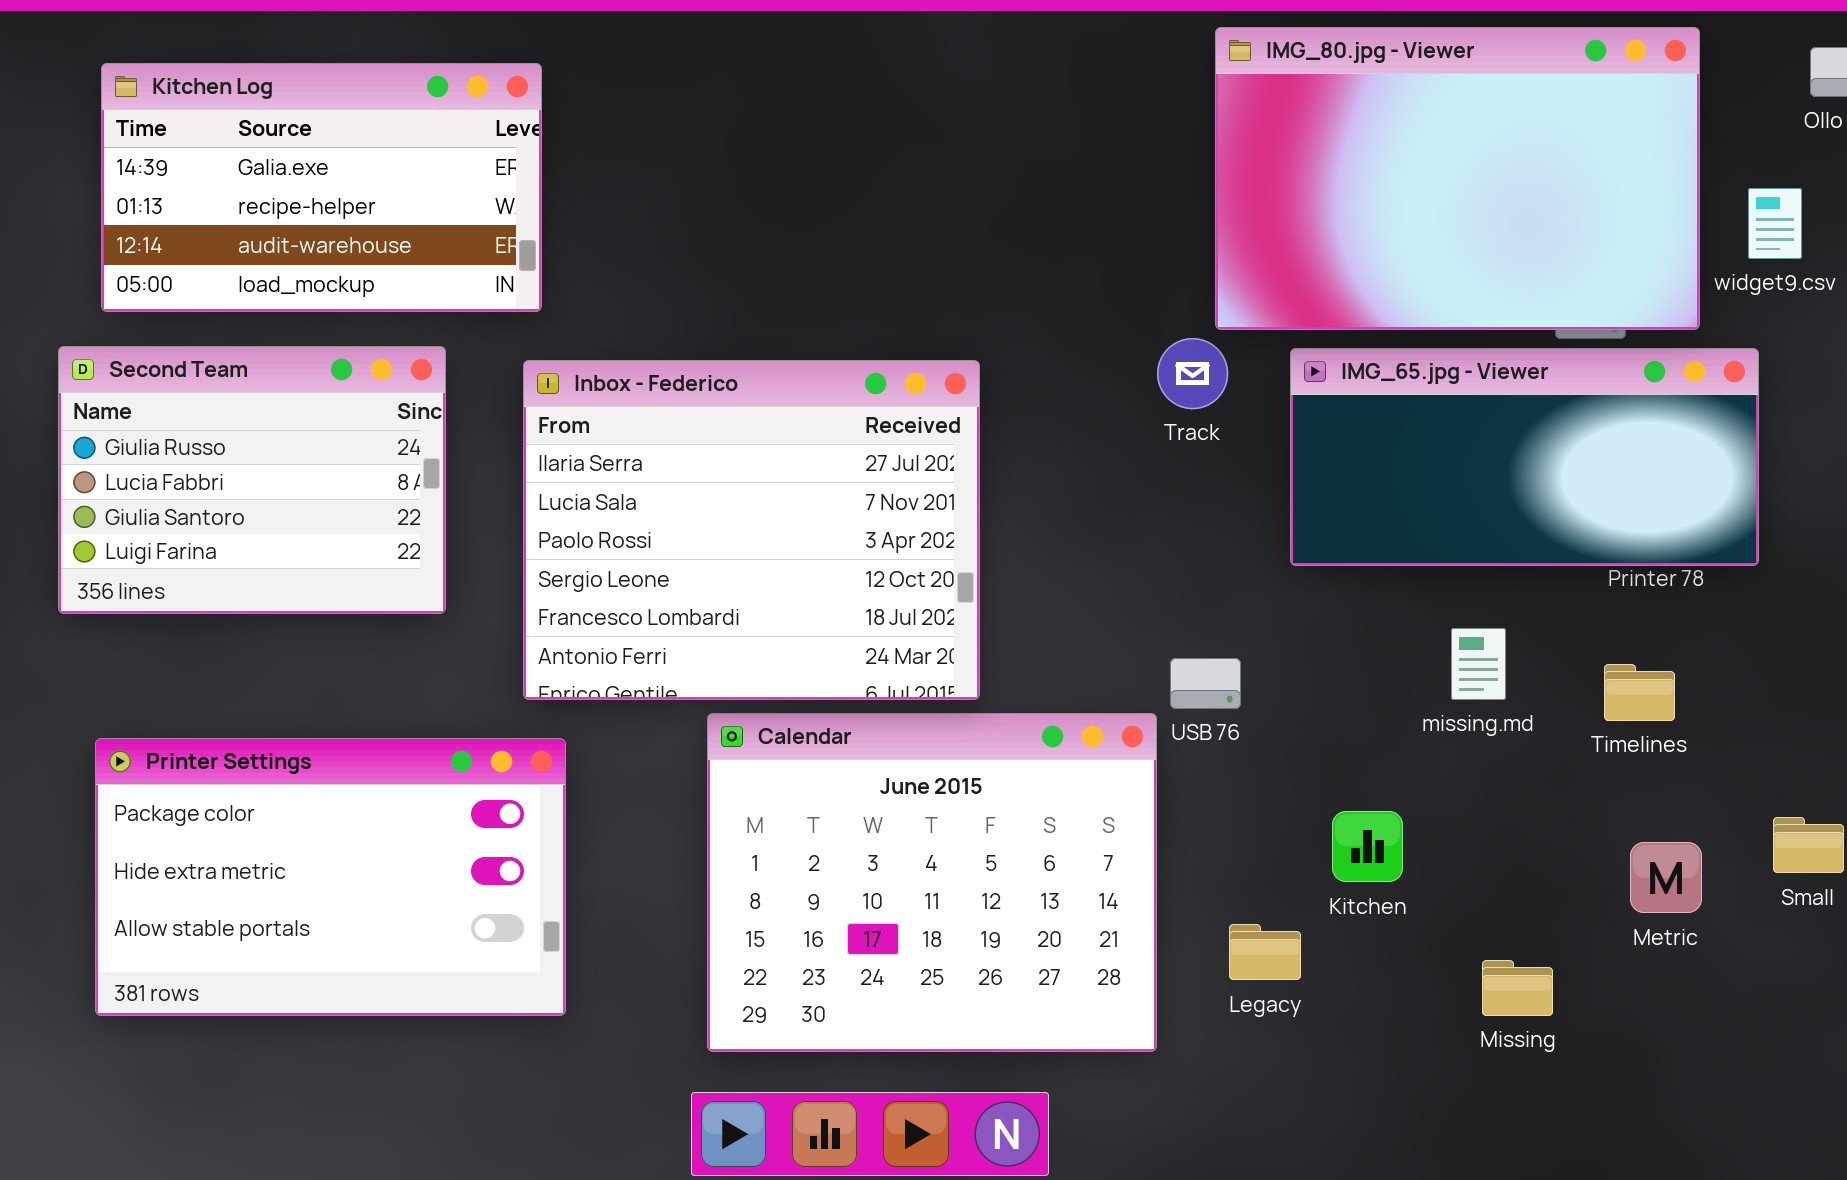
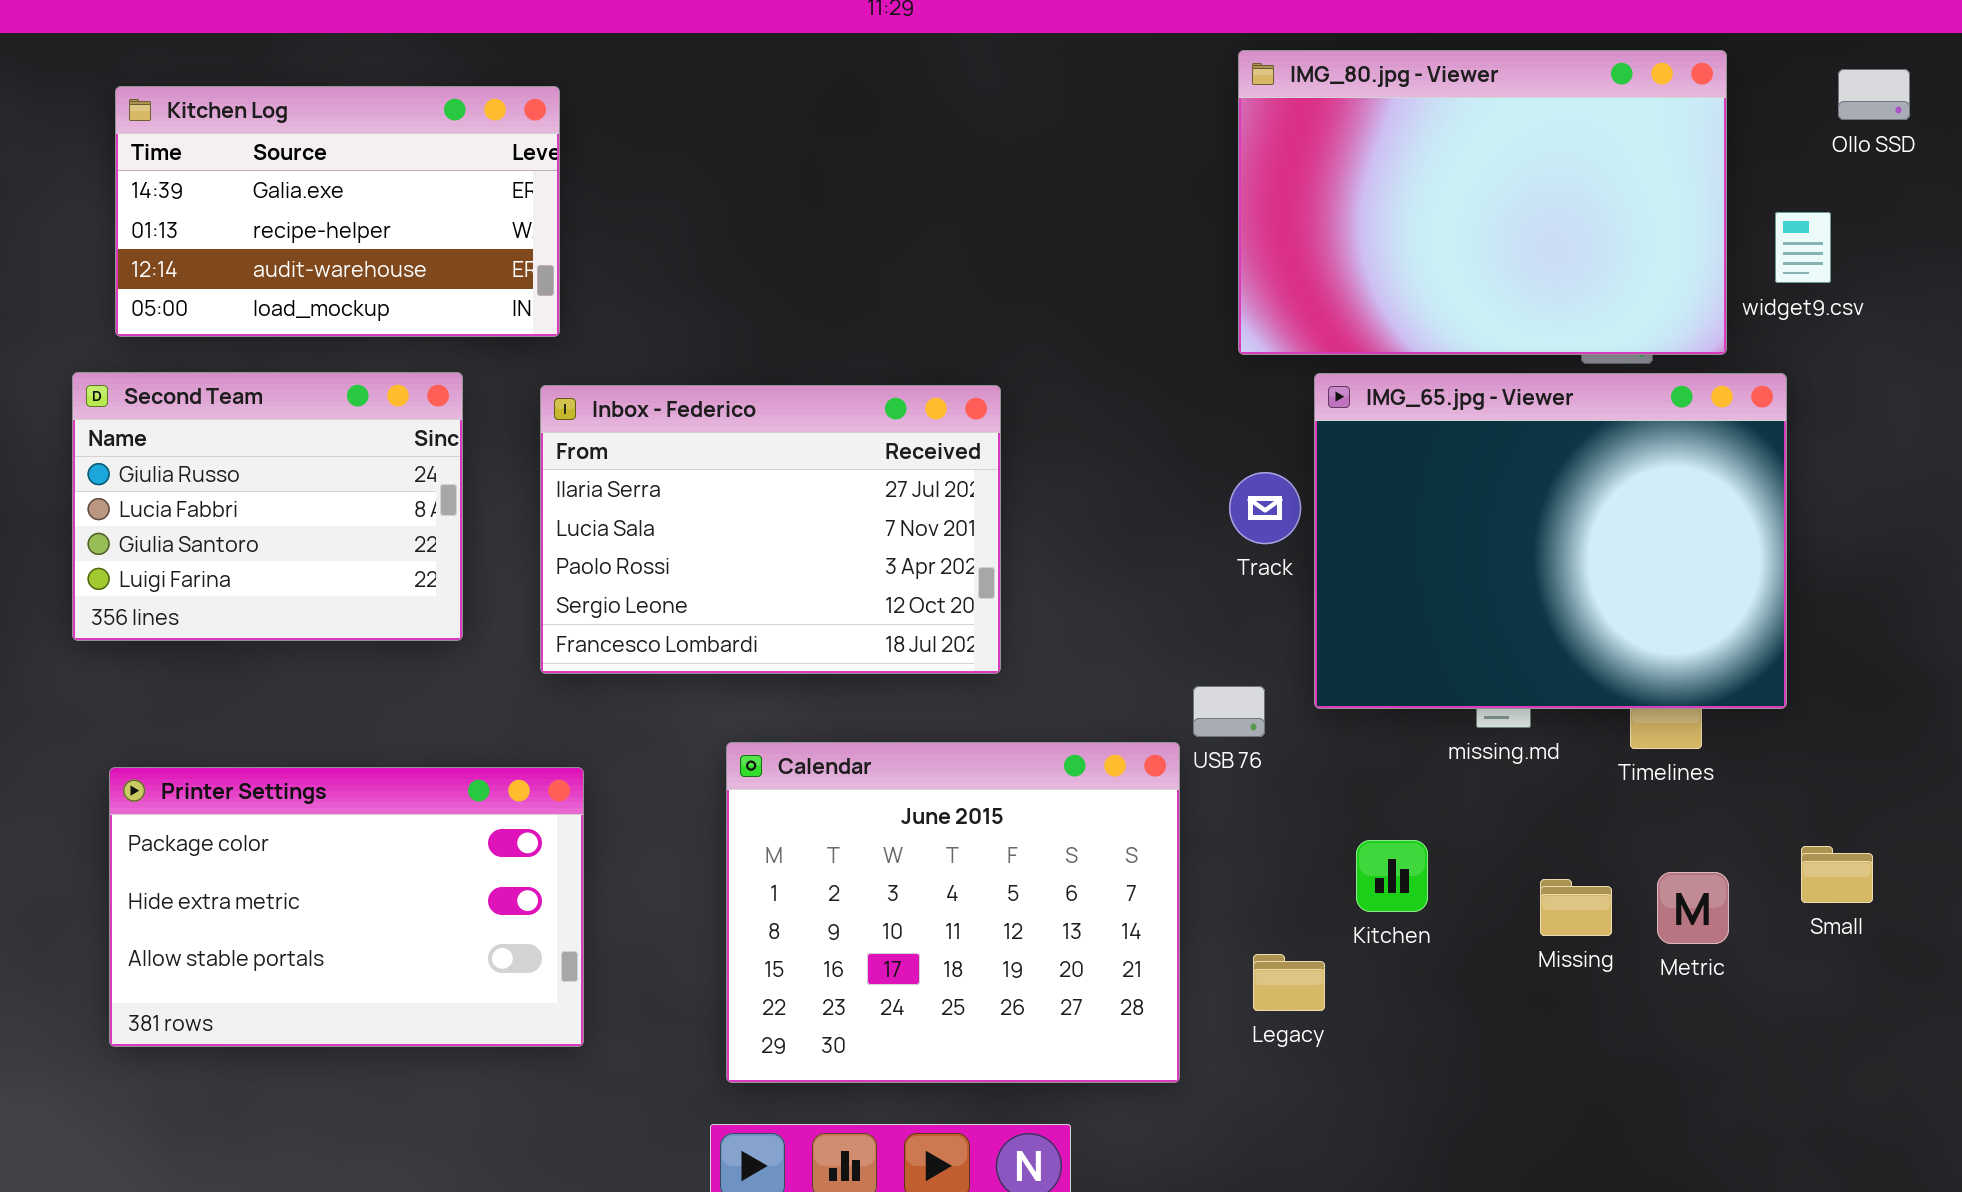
Track: [1157,338,1228,409] -> [1229,472,1301,544], moved
IMG_65.jpg - Viewer: [1290,348,1759,566] -> [1314,373,1787,709], resized
Inbox - Federico: [523,360,980,700] -> [540,385,1001,674], resized
Missing: [1482,960,1553,1016] -> [1540,879,1612,936], moved

